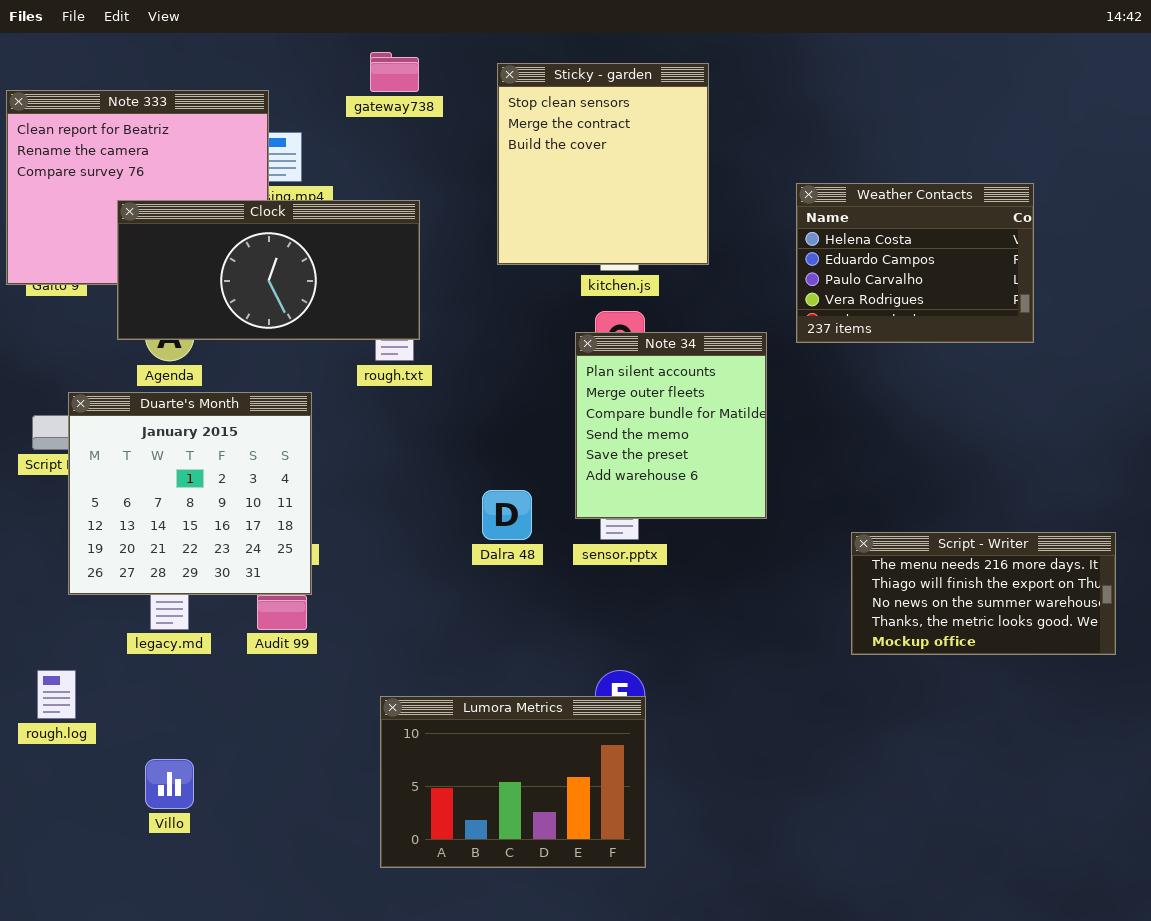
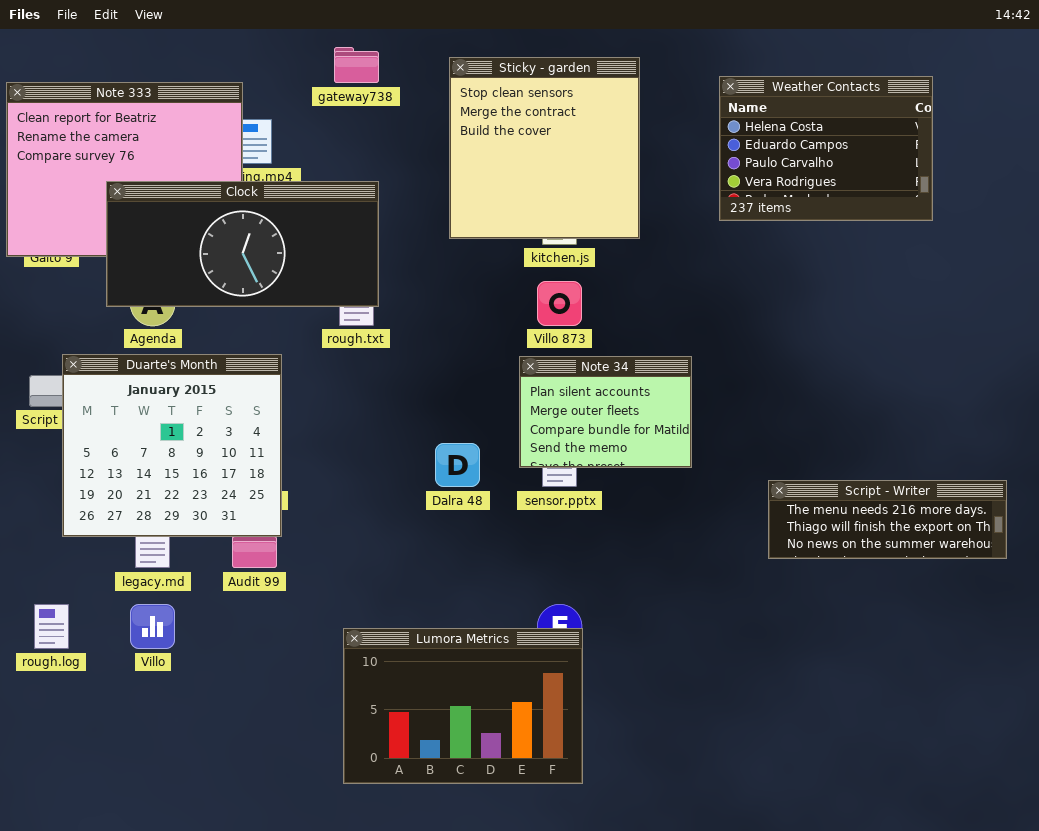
Weather Contacts: [796,183,1034,343] -> [719,76,933,221], moved
Note 34: [575,332,767,519] -> [519,356,692,468], resized
Script - Writer: [851,532,1116,655] -> [768,480,1007,559], resized
Villo: [145,759,194,809] -> [130,604,175,649], moved

